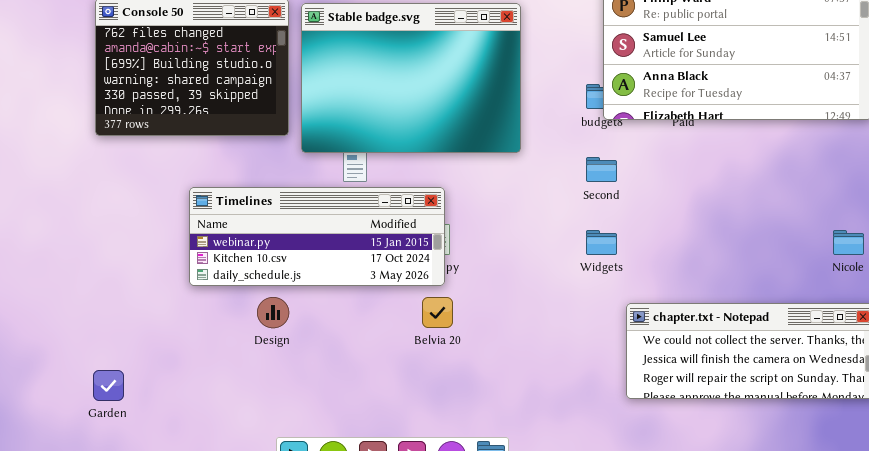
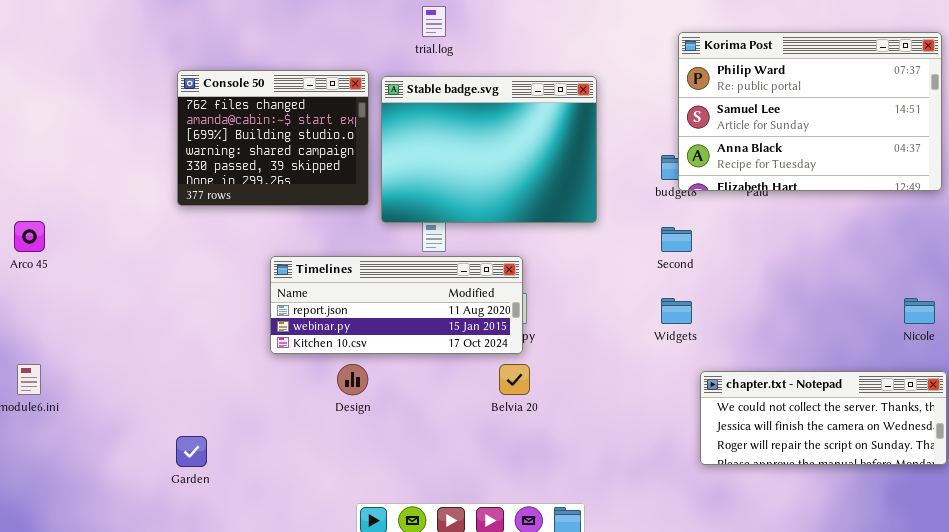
Timelines: [189,187,445,286] -> [270,256,523,354], scrolled up 1 row

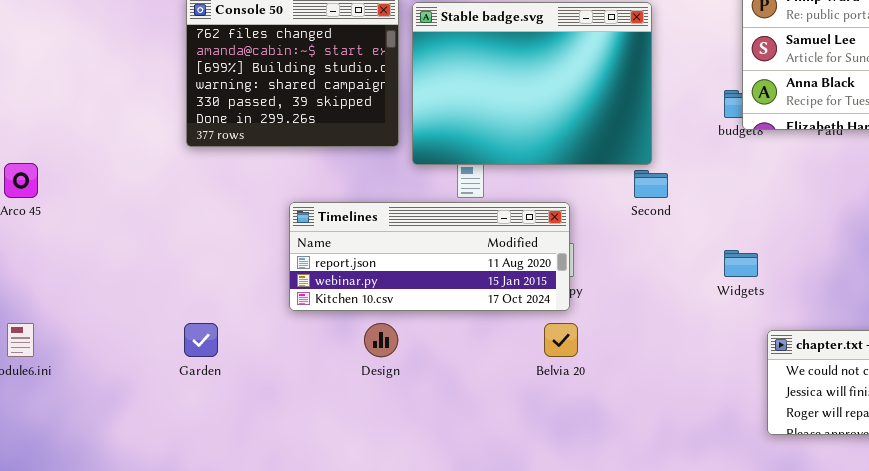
Second: [661,227,692,252] -> [634,170,668,198], moved
Garden: [176,436,207,467] -> [184,323,218,357], moved

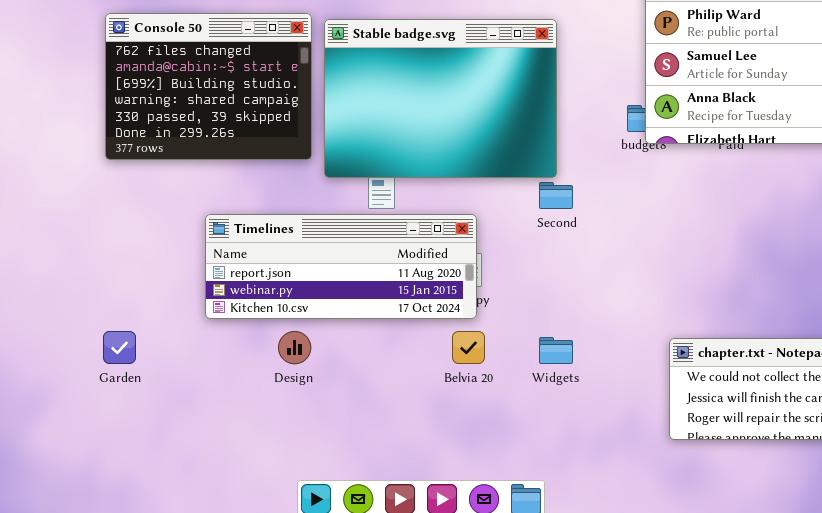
Widgets: [724,250,758,277] -> [539,337,573,364], moved

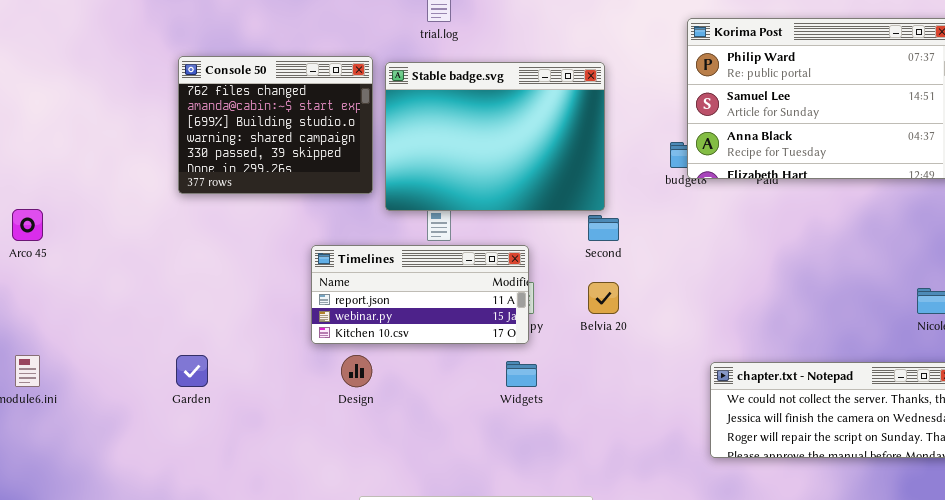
Timelines: [205,214,477,319] -> [311,245,529,344], resized
Belvia 20: [452,331,485,364] -> [588,282,619,314], moved
Widgets: [539,337,573,364] -> [506,361,537,387], moved

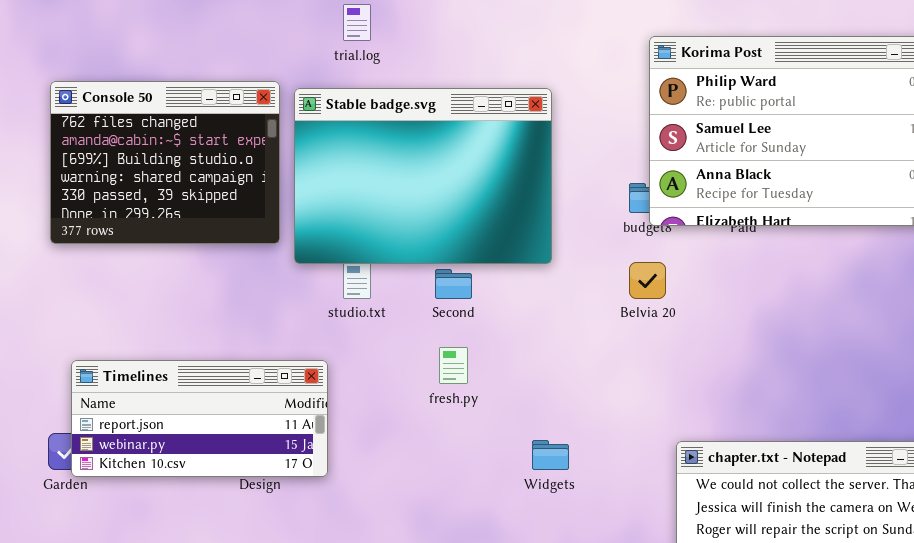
Second: [588,215,619,241] -> [435,269,472,299], moved
Timelines: [311,245,529,344] -> [71,360,328,477], moved
Belvia 20: [588,282,619,314] -> [629,262,666,299], moved
Widgets: [506,361,537,387] -> [532,440,569,470], moved

